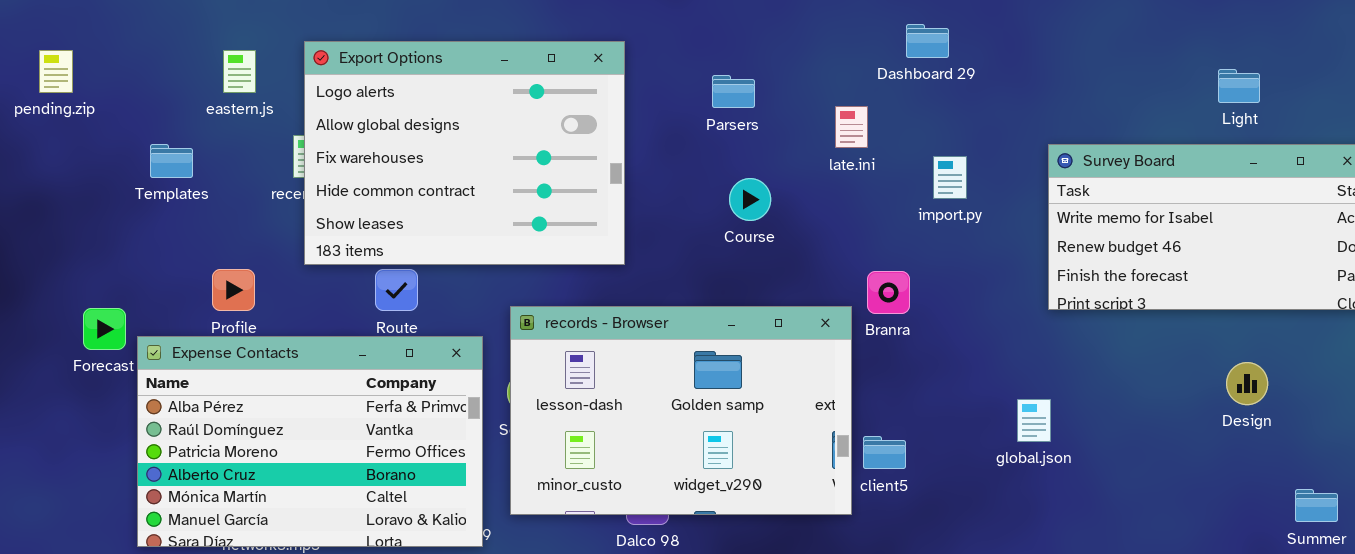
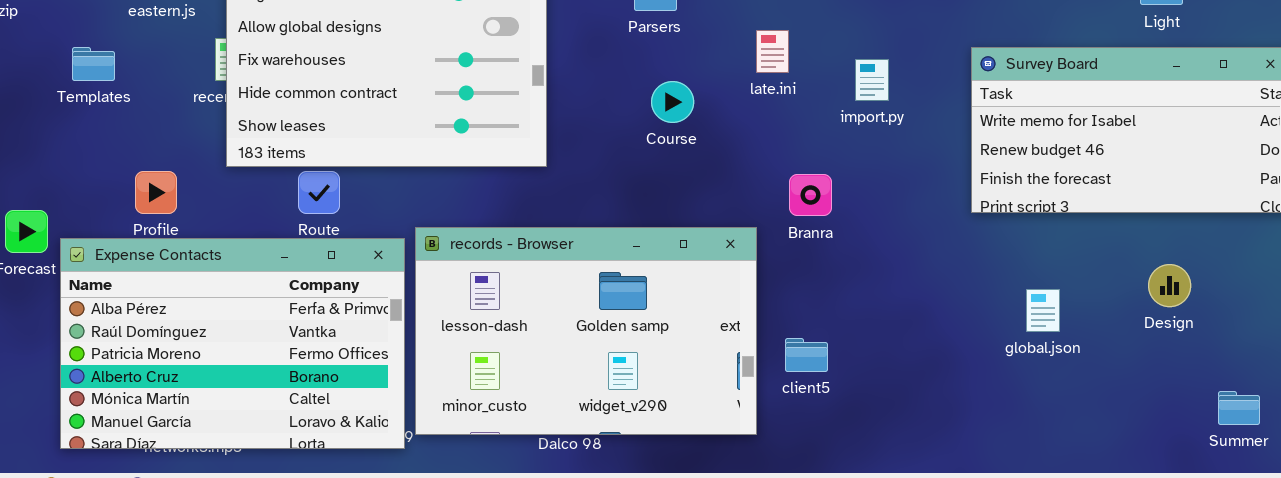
late.ini: [835,106,868,148] -> [756,30,789,73], moved
records - Browser: [510,306,852,515] -> [415,227,757,435], moved
global.json: [1017,399,1051,442] -> [1026,289,1060,332], moved

